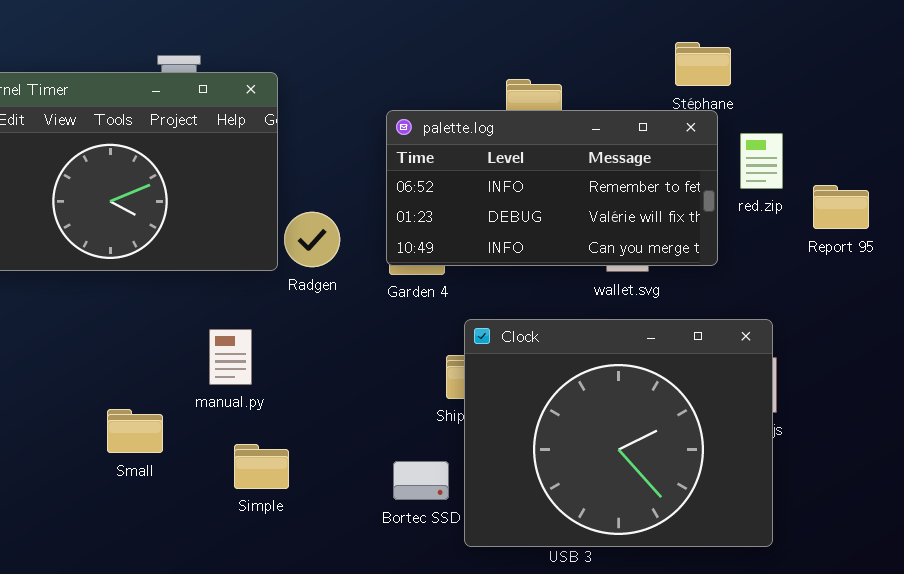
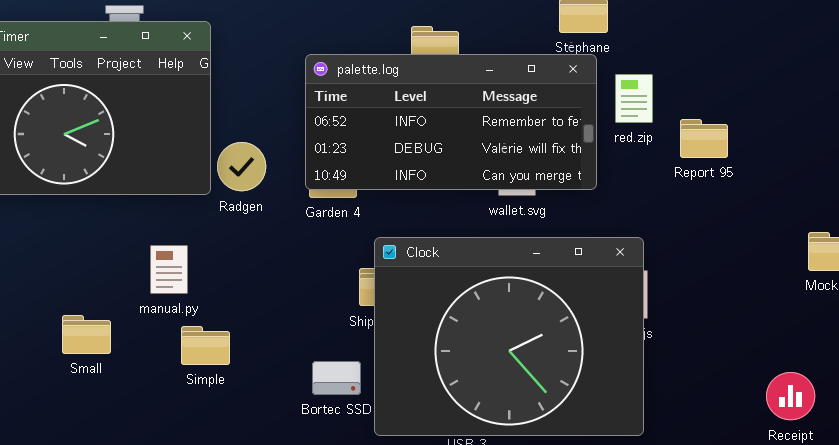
Simple: [234,444,289,489] -> [181,326,230,365], moved

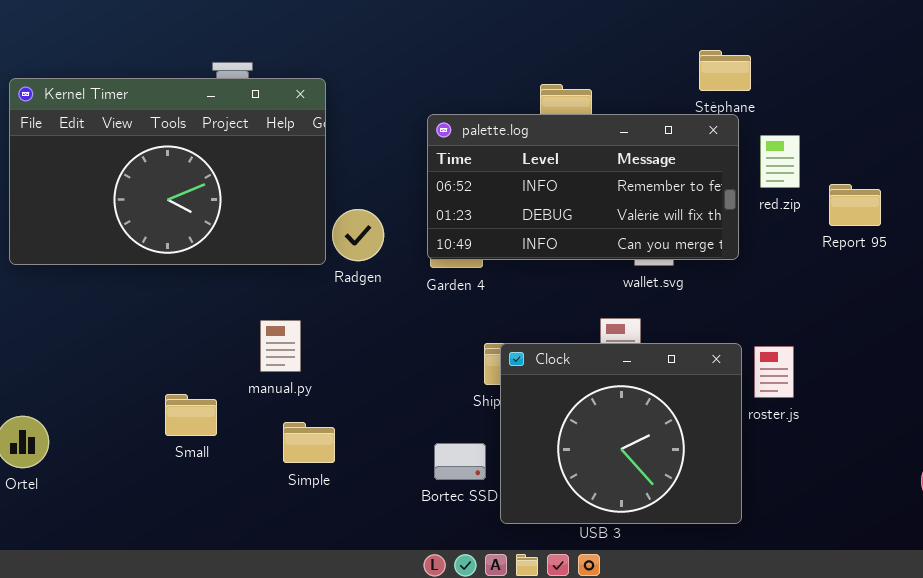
Clock: [374,237,644,436] -> [500,343,742,524], resized
Simple: [181,326,230,365] -> [283,422,335,463], moved

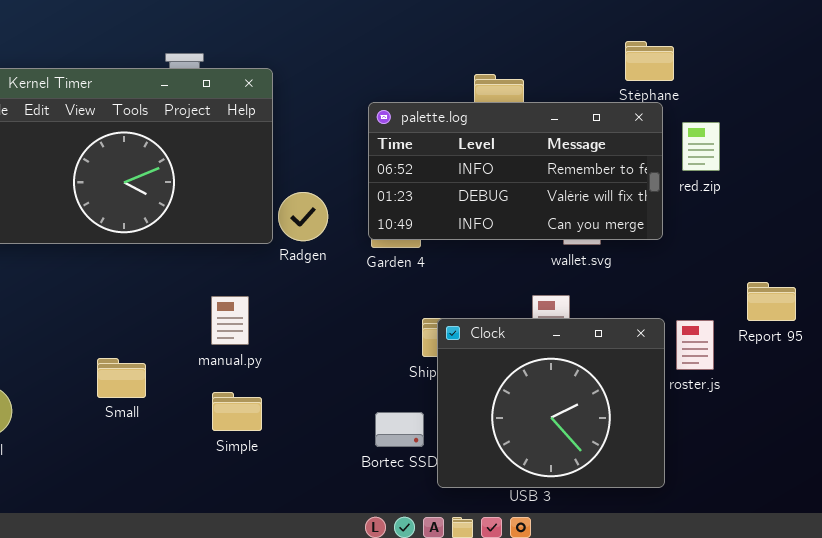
Report 95: [829,184,881,226] -> [747,282,796,321], moved
Small: [165,394,217,436] -> [97,358,146,398], moved
Simple: [283,422,335,463] -> [212,392,262,431], moved

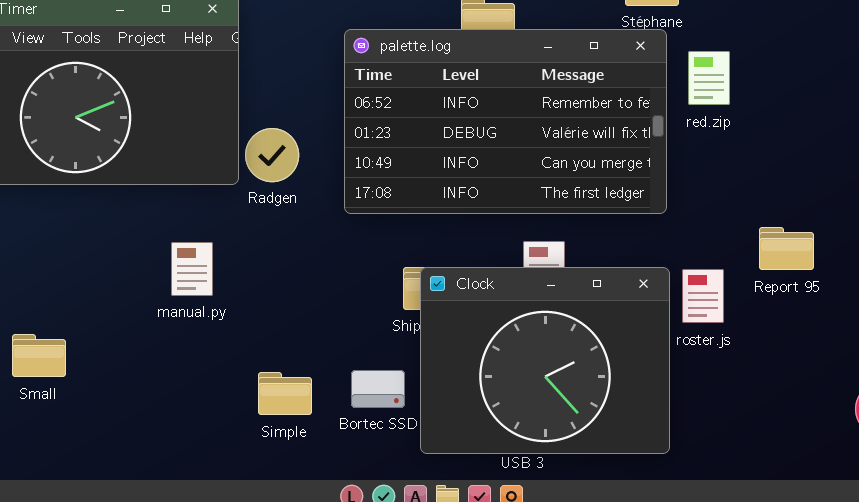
palette.log: [368,102,663,240] -> [344,29,667,214], resized
Small: [97,358,146,398] -> [12,334,66,377], moved
Simple: [212,392,262,431] -> [258,372,312,415], moved

